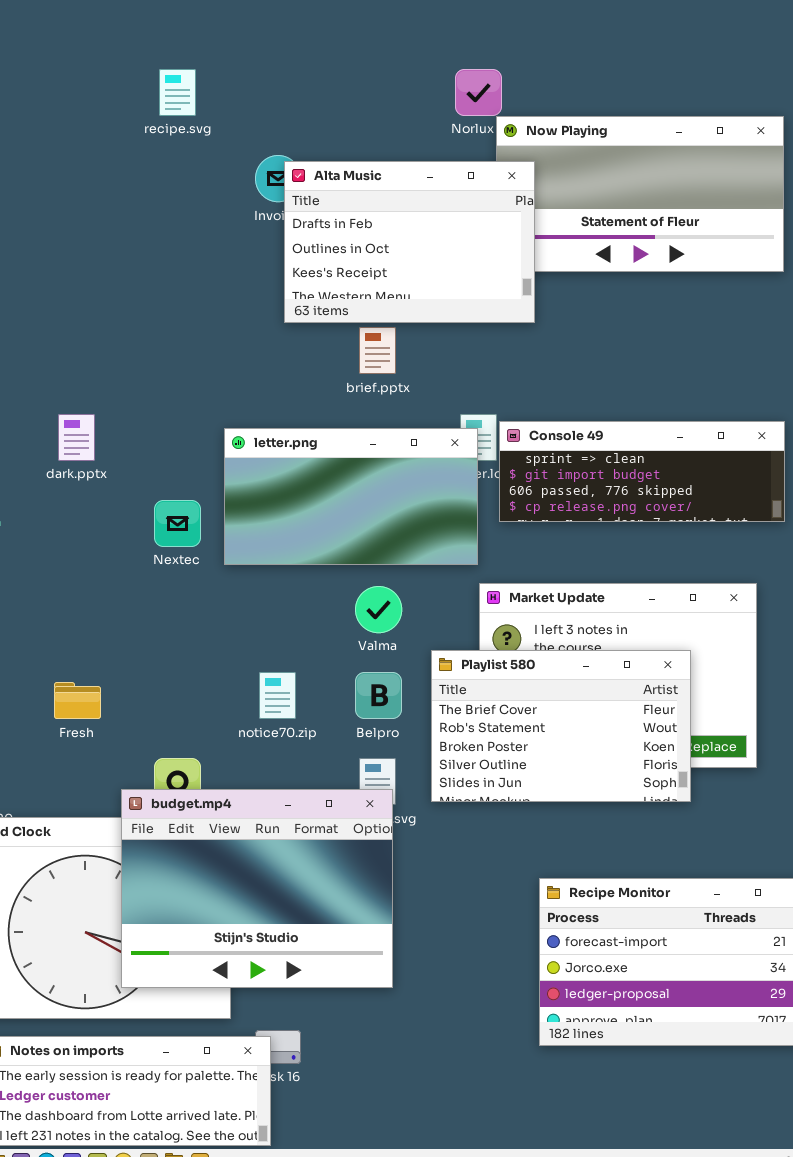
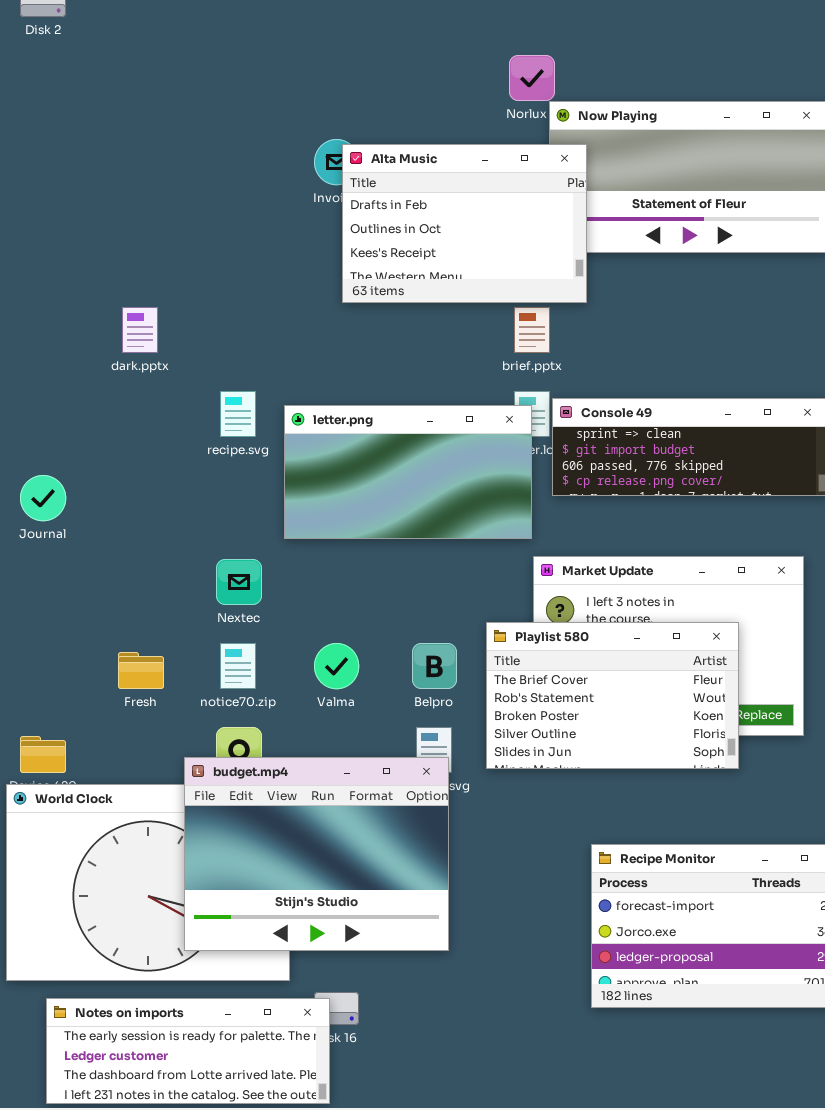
recipe.svg: [159,69,196,116] -> [220,391,256,437], moved
brief.pptx: [359,327,396,374] -> [514,307,550,353], moved
dark.pptx: [58,414,95,461] -> [122,307,158,353], moved
Nextec: [154,500,201,547] -> [216,559,262,605], moved
Valma: [355,586,402,633] -> [314,643,359,689], moved
notice70.zip: [259,672,296,719] -> [220,643,256,689], moved

